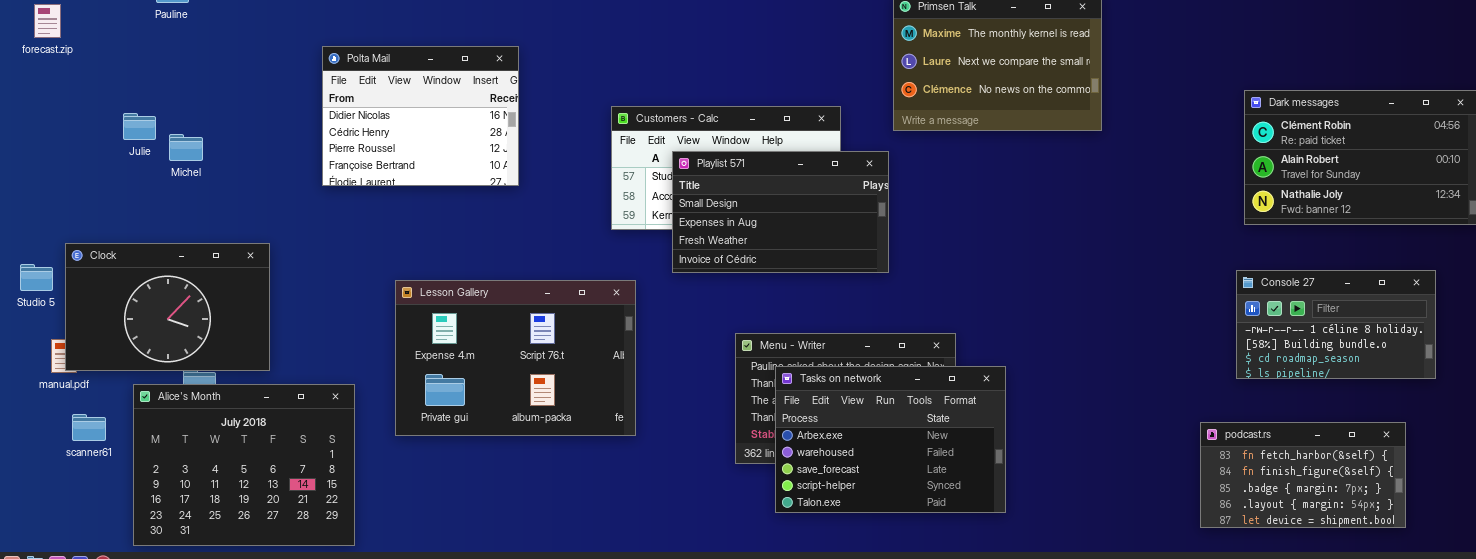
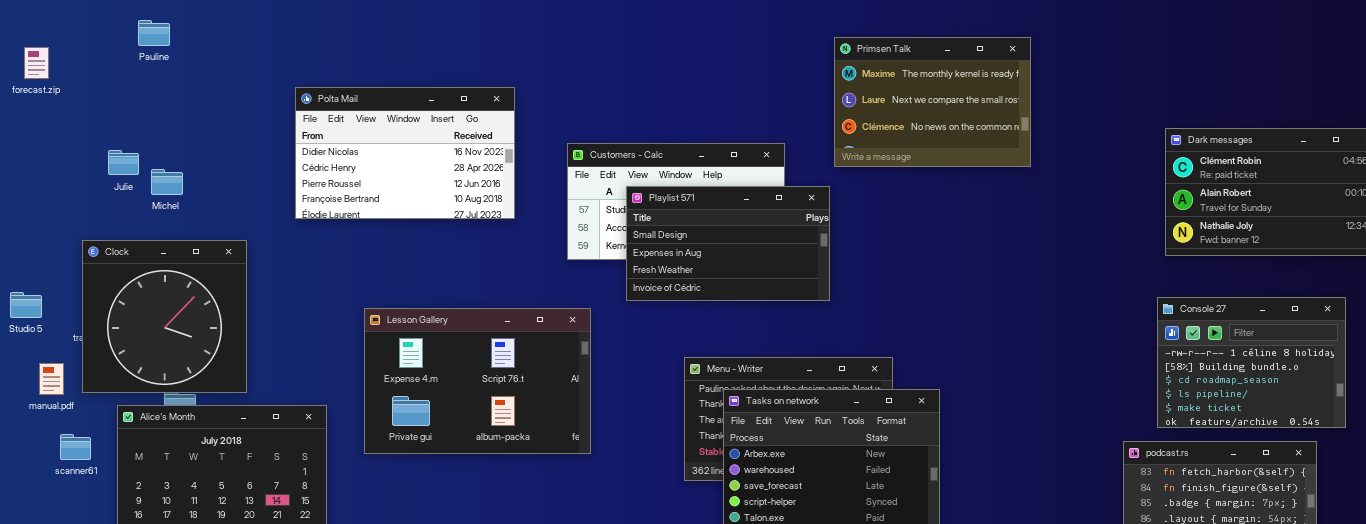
Polta Mail: [322,46,519,186] -> [295,87,515,219], resized
Clock: [65,243,270,371] -> [82,240,247,393], resized
Console 27: [1236,270,1436,379] -> [1157,297,1346,428], resized

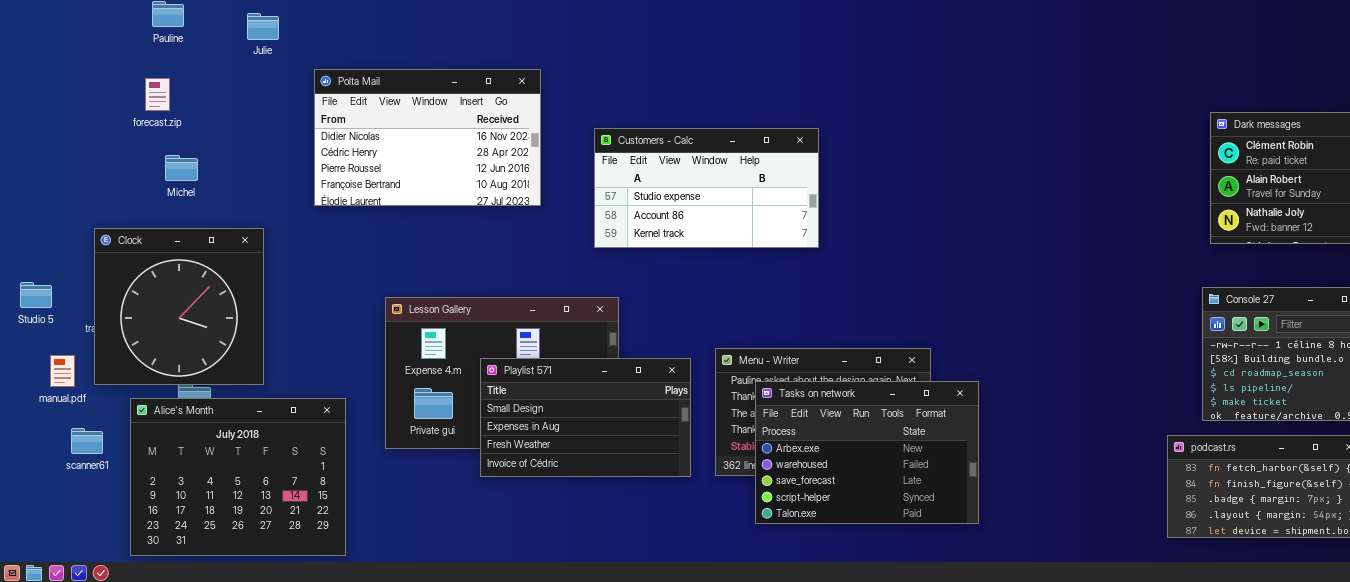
Primsen Talk: [834,37,1031,167] -> none, closed
forecast.zip: [24,47,49,79] -> [145,78,170,111], moved
Julie: [108,150,139,175] -> [247,13,279,40], moved
Playlist 571: [626,186,830,301] -> [480,358,691,477], moved

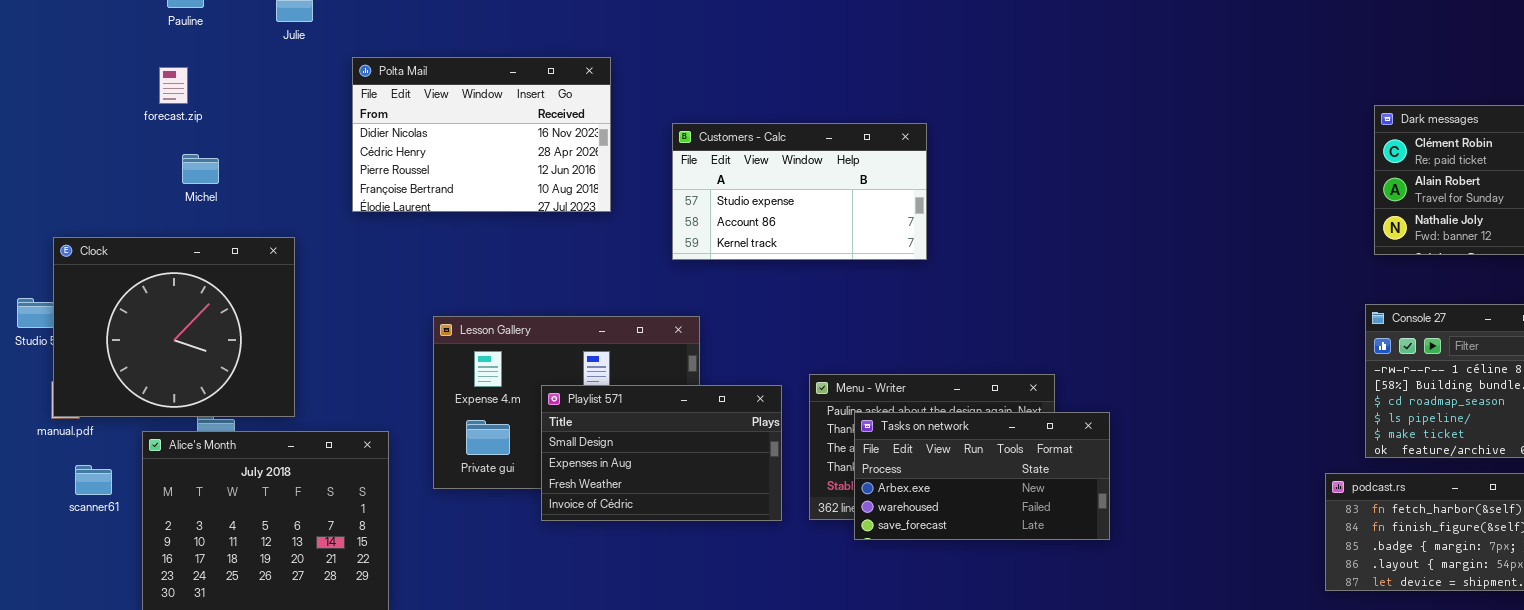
Clock: [94,228,264,385] -> [53,237,295,417], resized
Tasks on network: [755,381,979,524] -> [854,412,1110,540], resized

